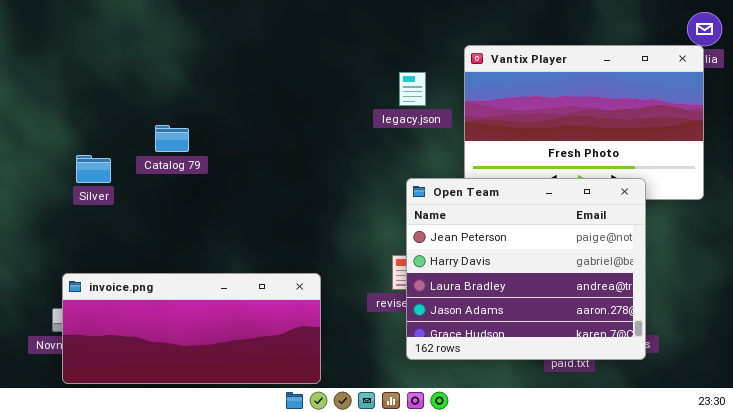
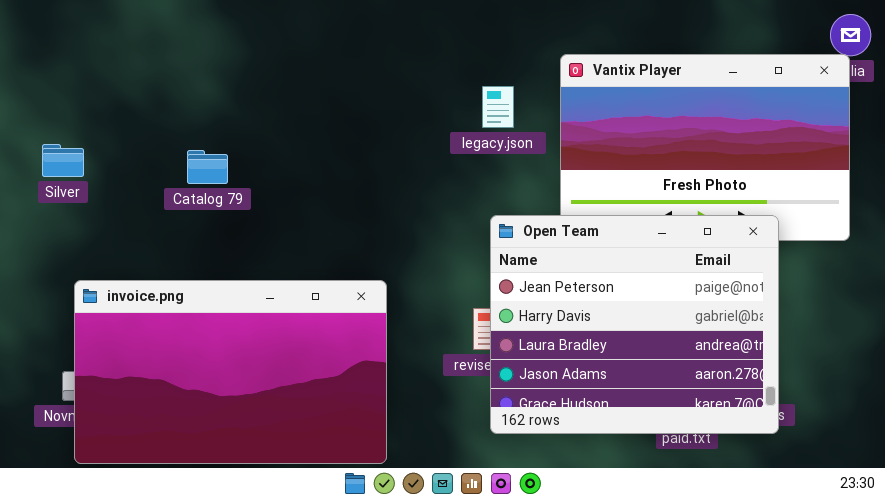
Silver: [76,155,111,183] -> [42,144,84,177], moved
invoice.png: [62,273,321,384] -> [74,280,387,464], resized

